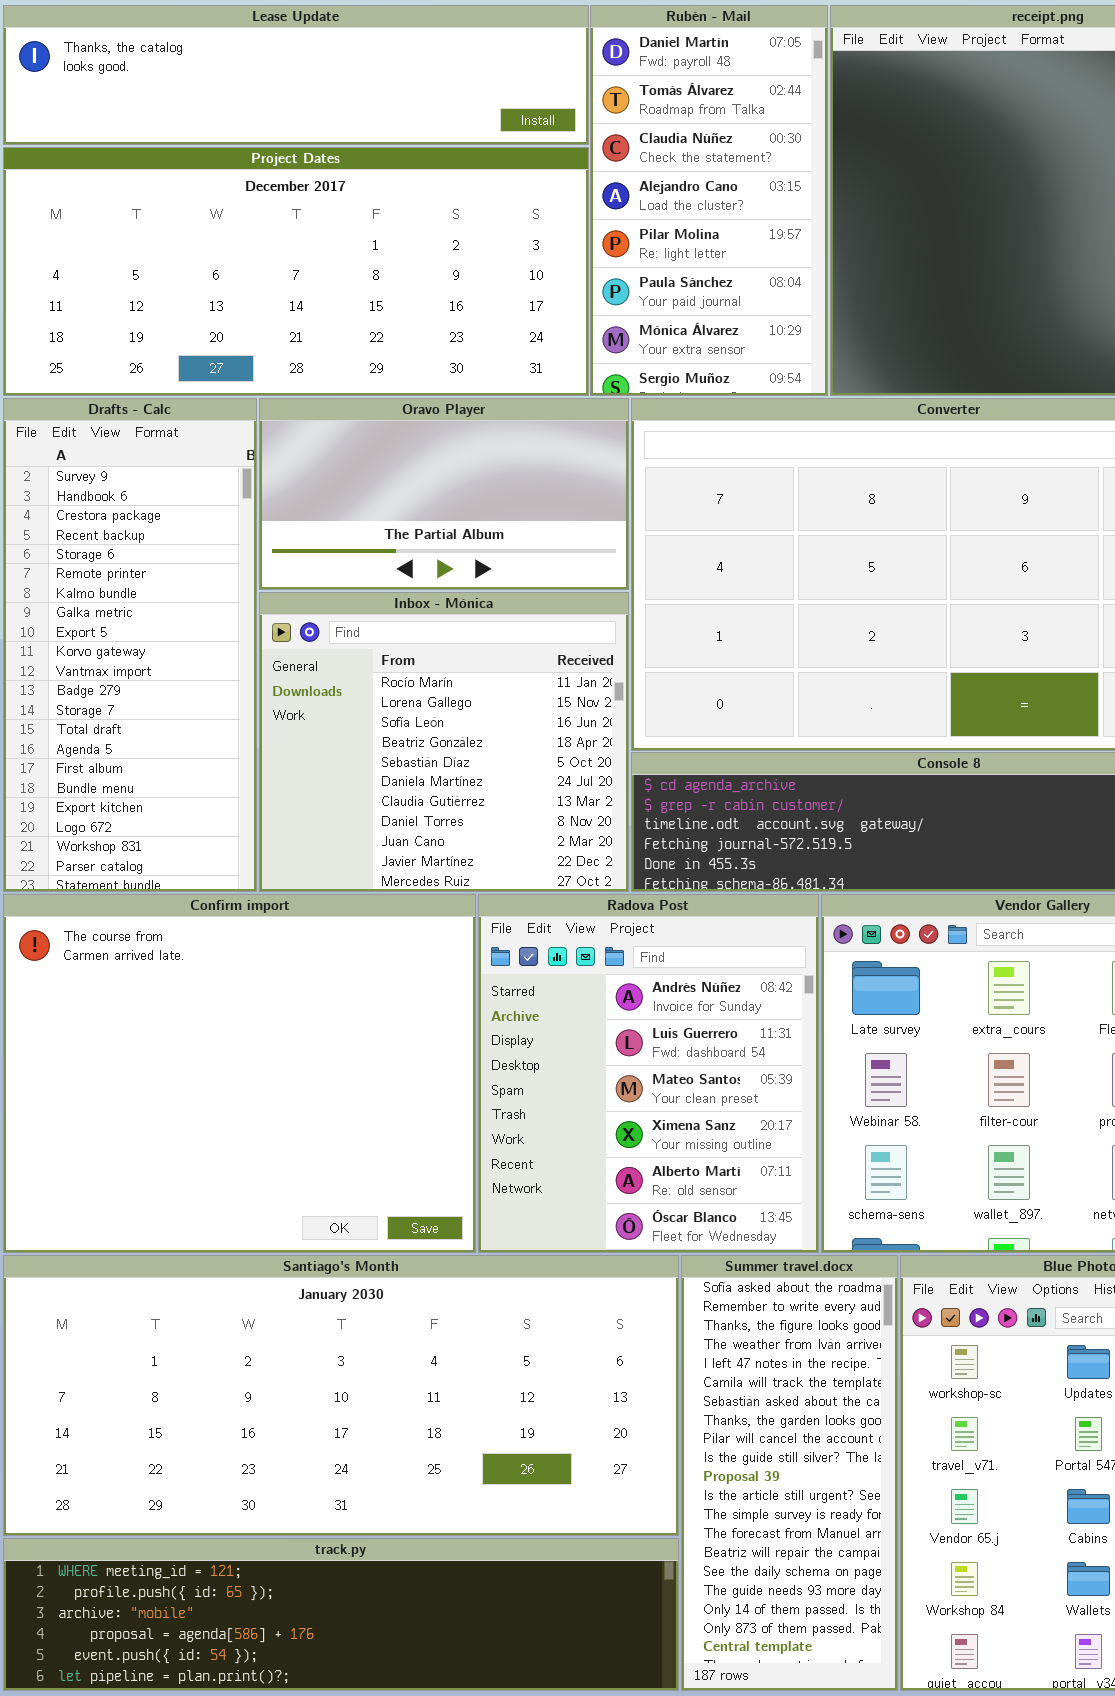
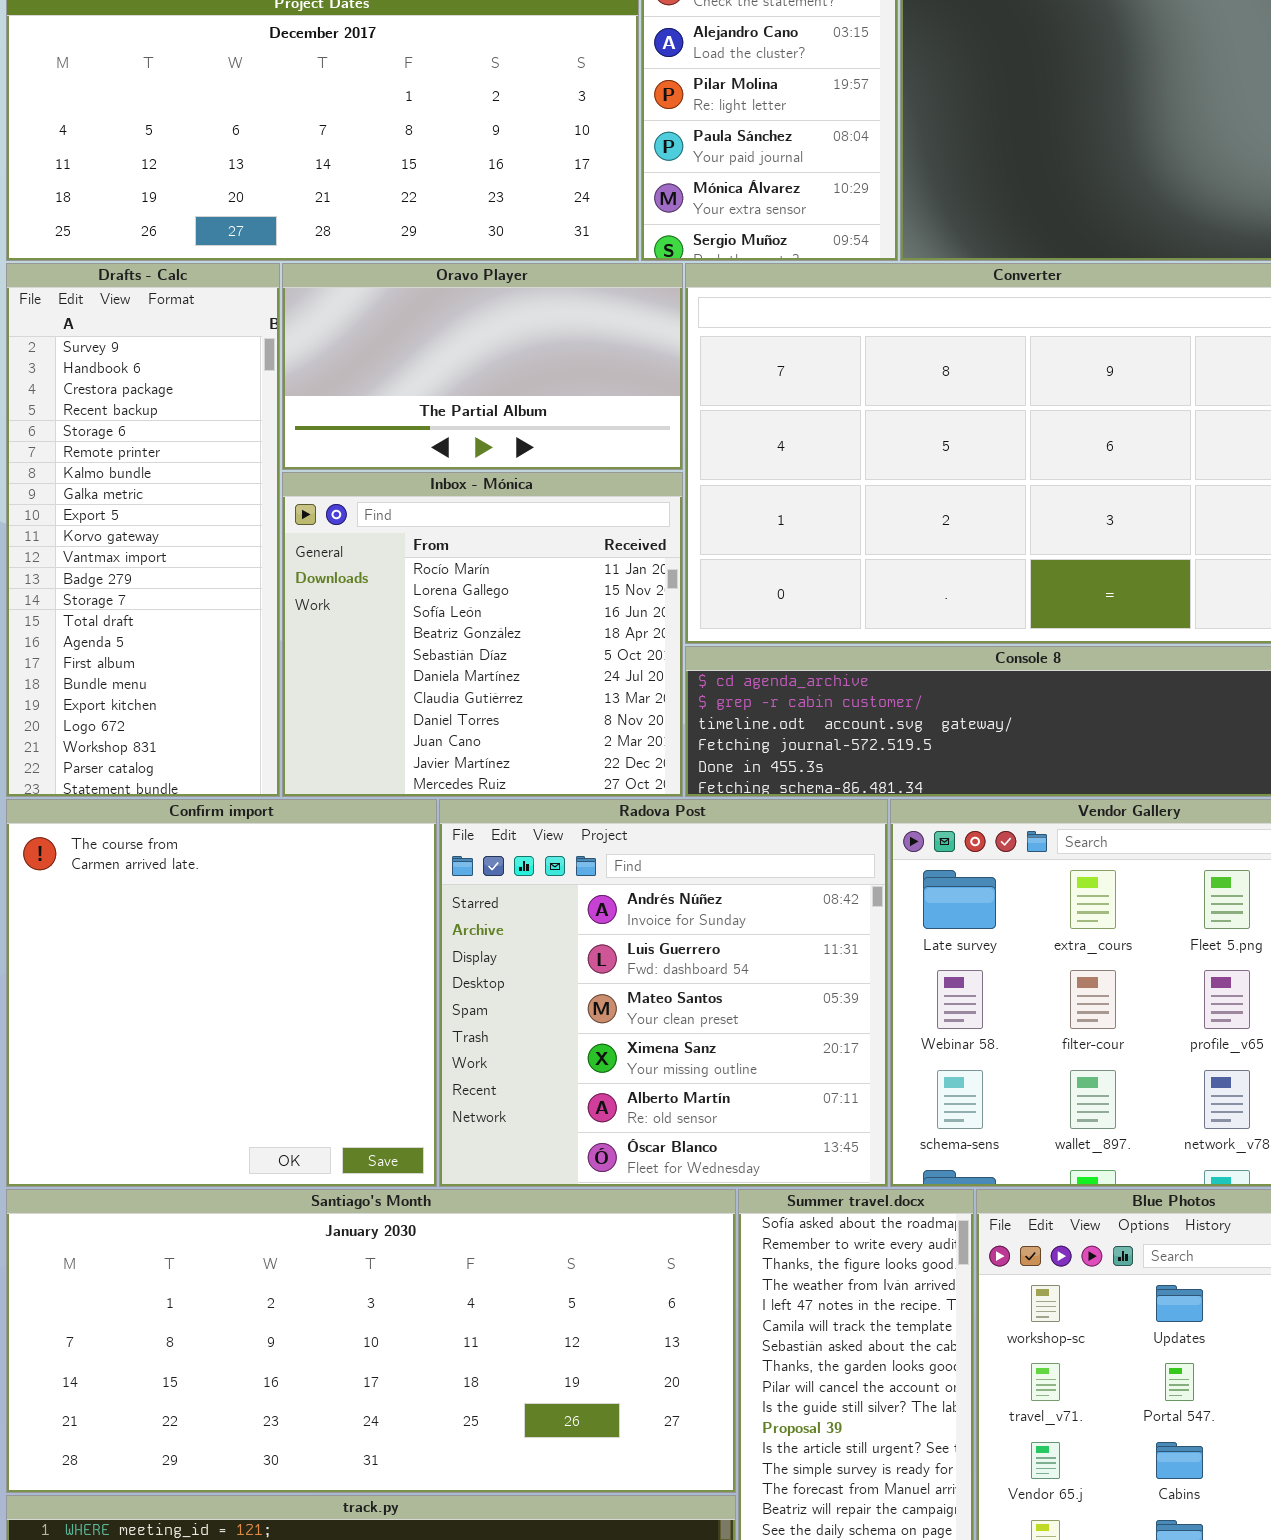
Confirm import: [3,894,476,1253] -> [6,799,437,1187], resized
Radova Post: [478,894,819,1253] -> [439,799,888,1187], resized

